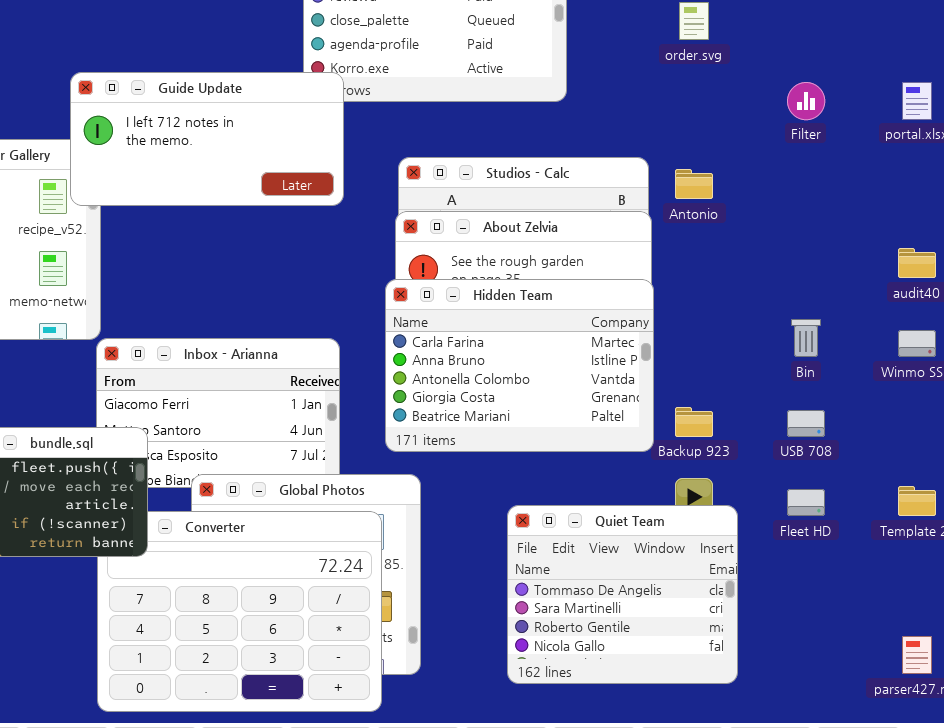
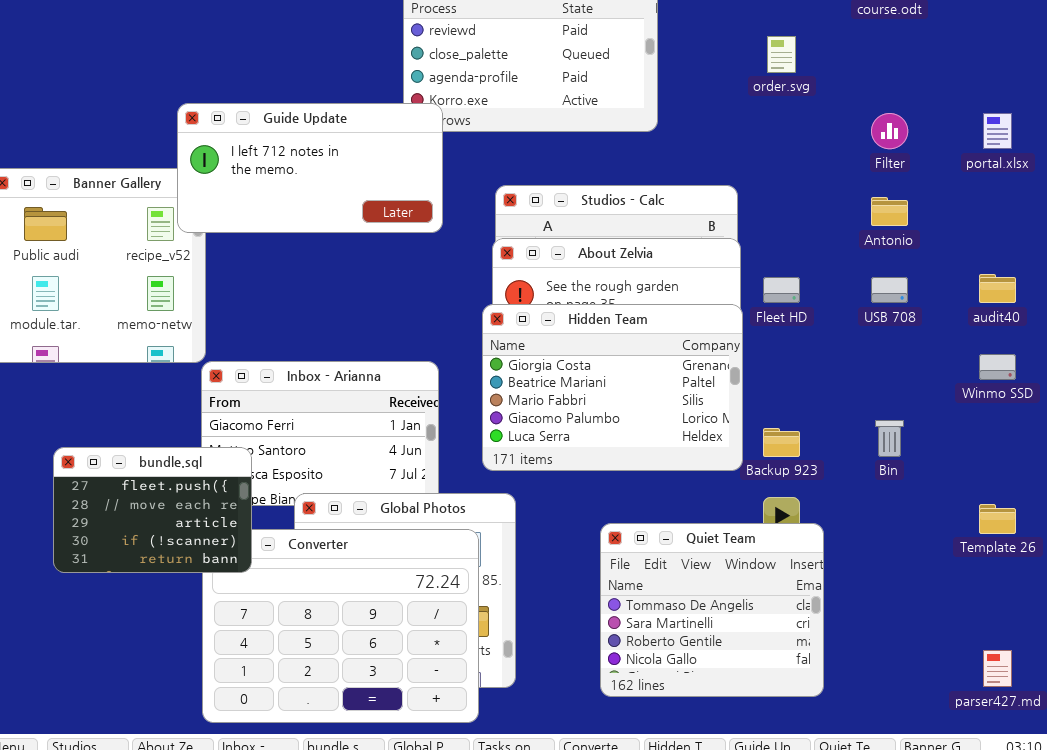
Antonio: [675,169,713,199] -> [871,197,908,226], moved
Hidden Team: [385,279,654,452] -> [482,304,743,471], scrolled down 3 rows
Bin: [791,319,821,357] -> [875,420,904,457], moved
USB 708: [787,410,825,437] -> [871,277,908,303], moved
Fleet HD: [787,489,825,516] -> [763,277,800,303], moved

